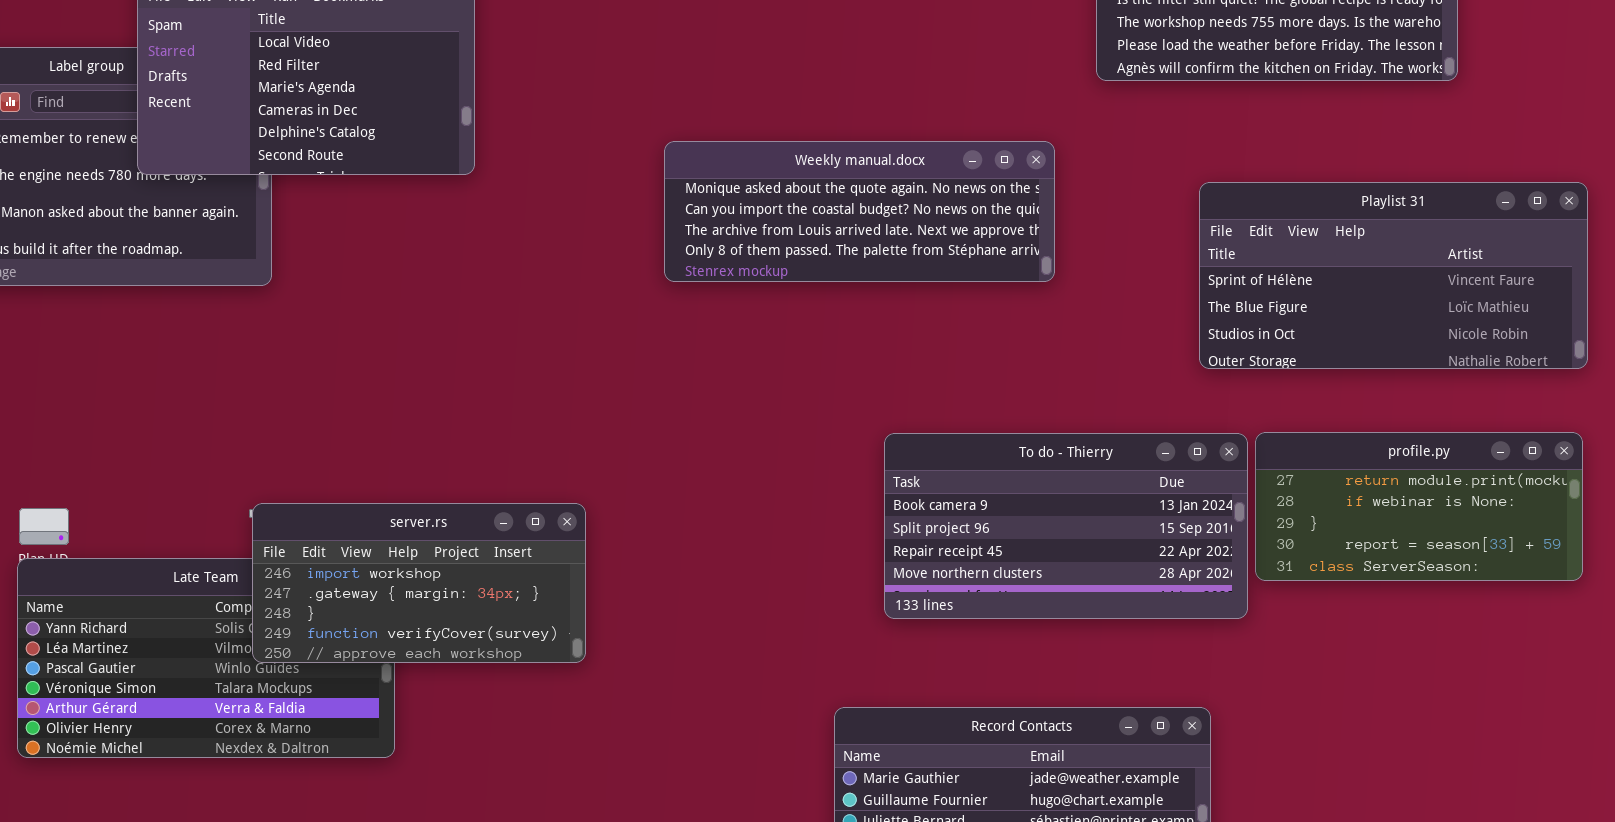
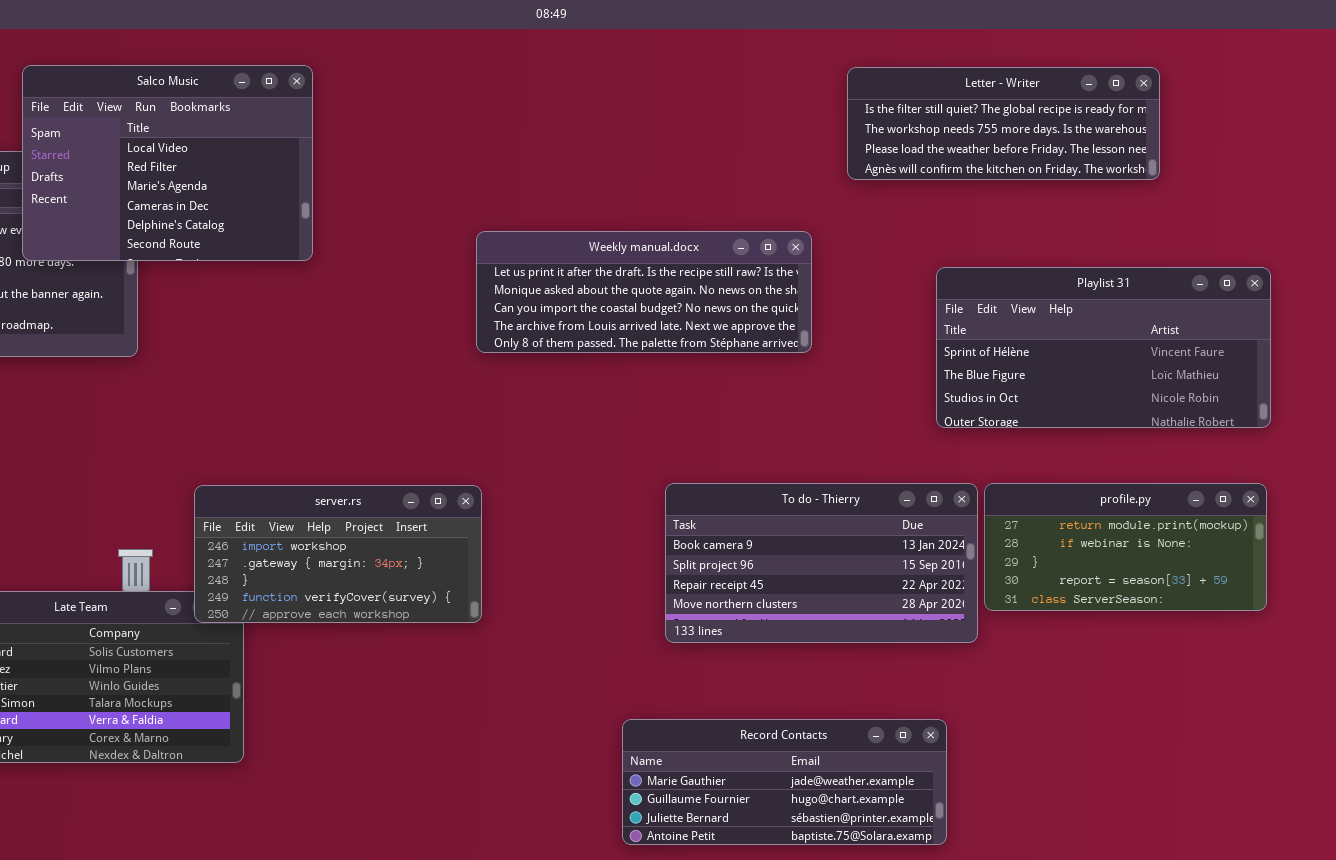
Weekly manual.docx: [664,141,1055,282] -> [476,231,812,353], scrolled up 1 row
server.rs: [252,503,586,663] -> [194,485,482,623], moved

